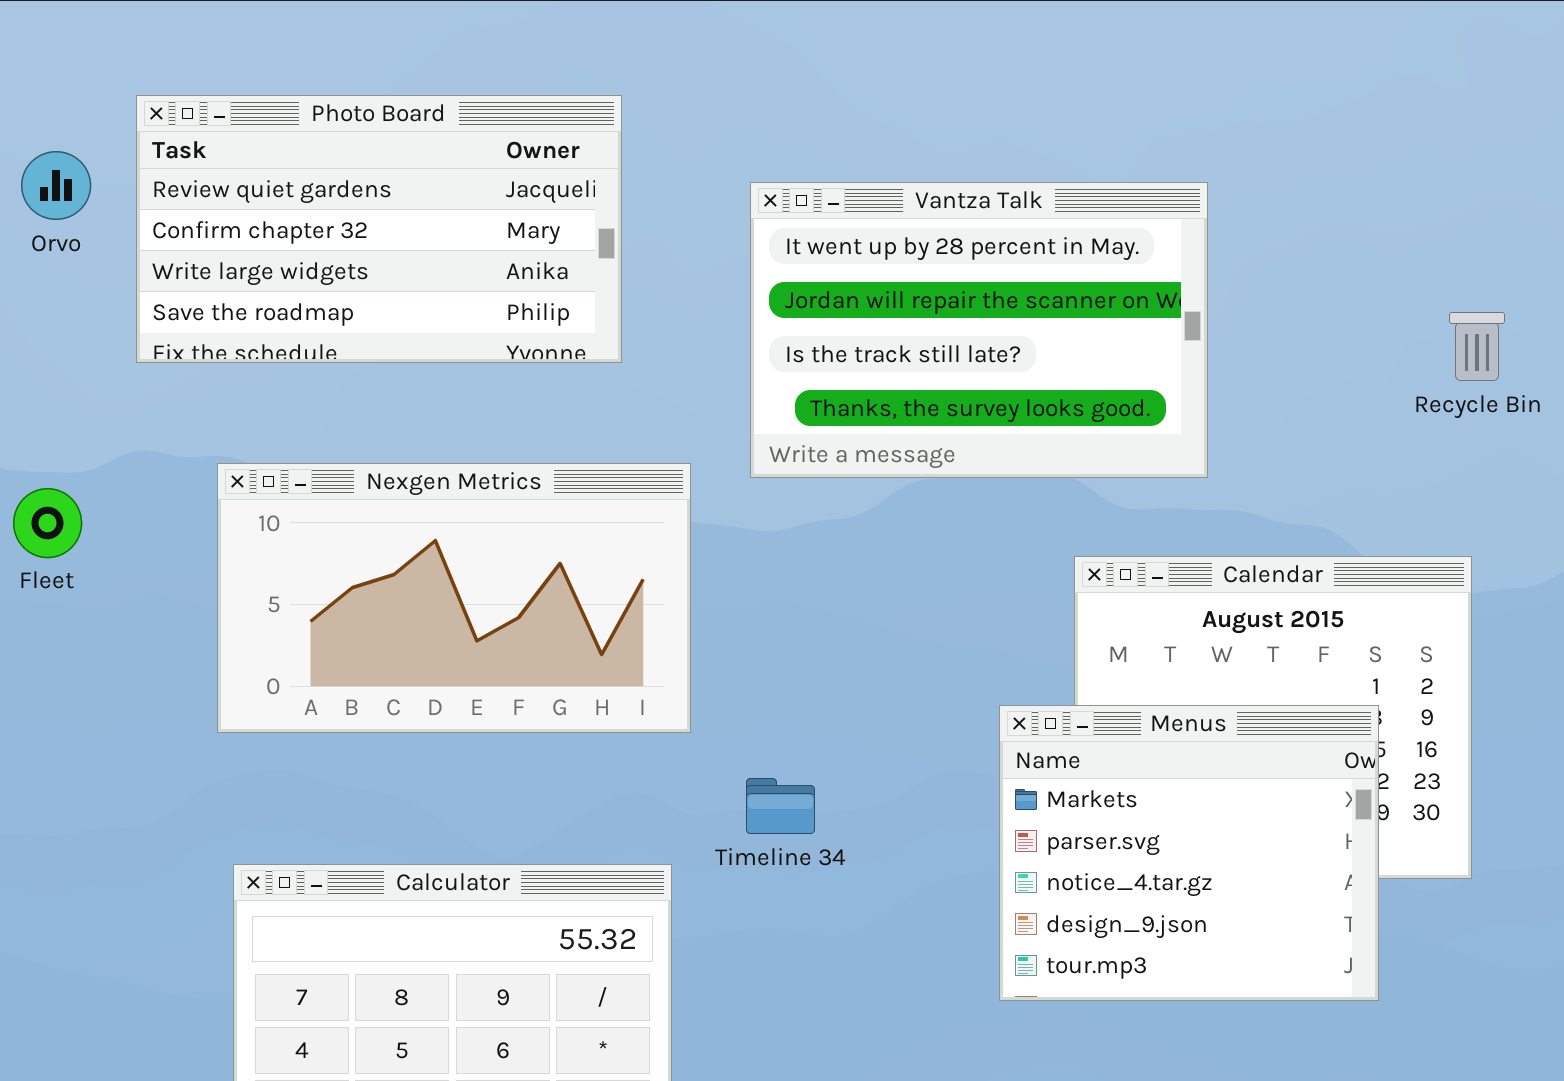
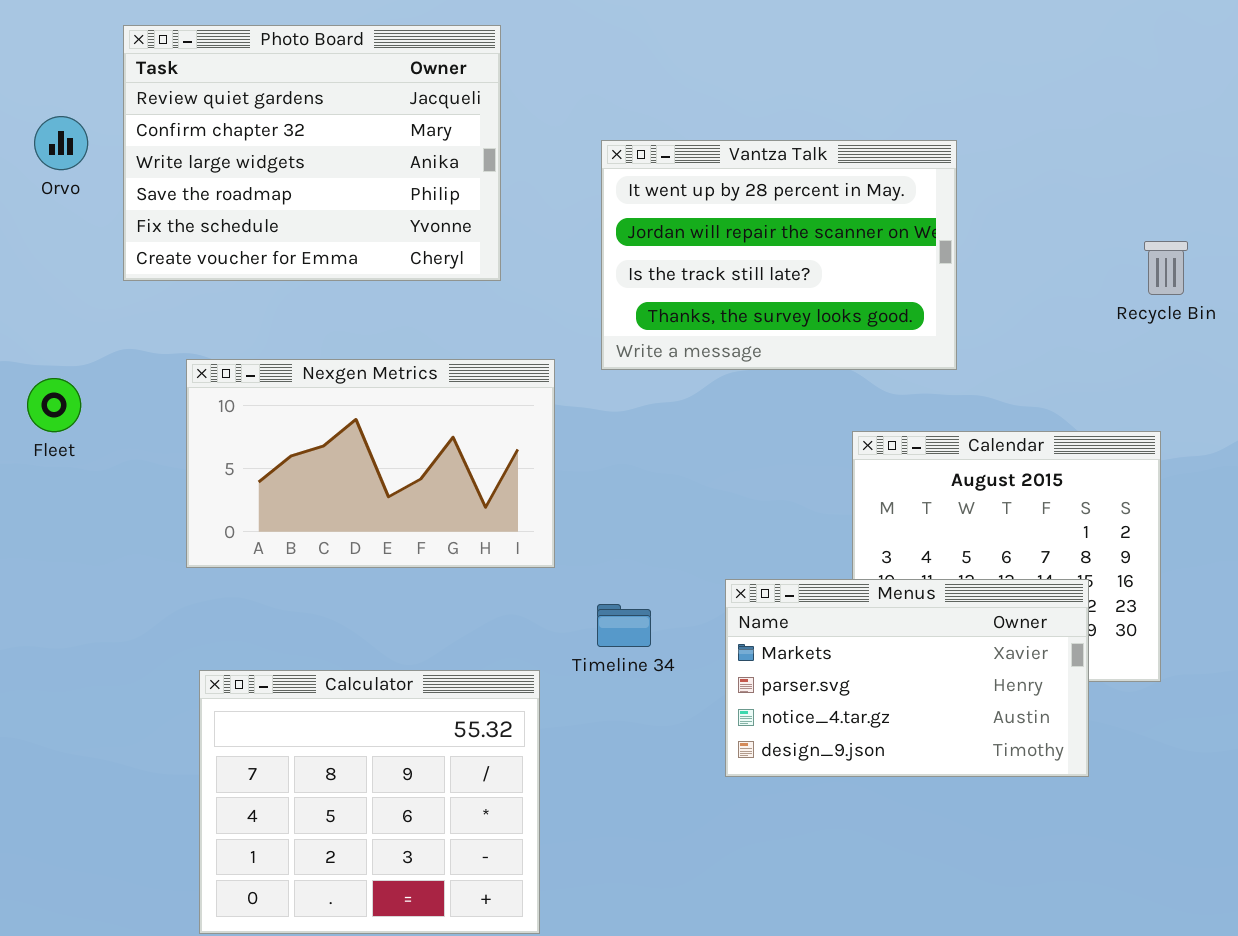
Photo Board: [136,95,622,363] -> [123,25,501,281], resized
Menus: [999,705,1379,1001] -> [725,579,1089,777], resized

